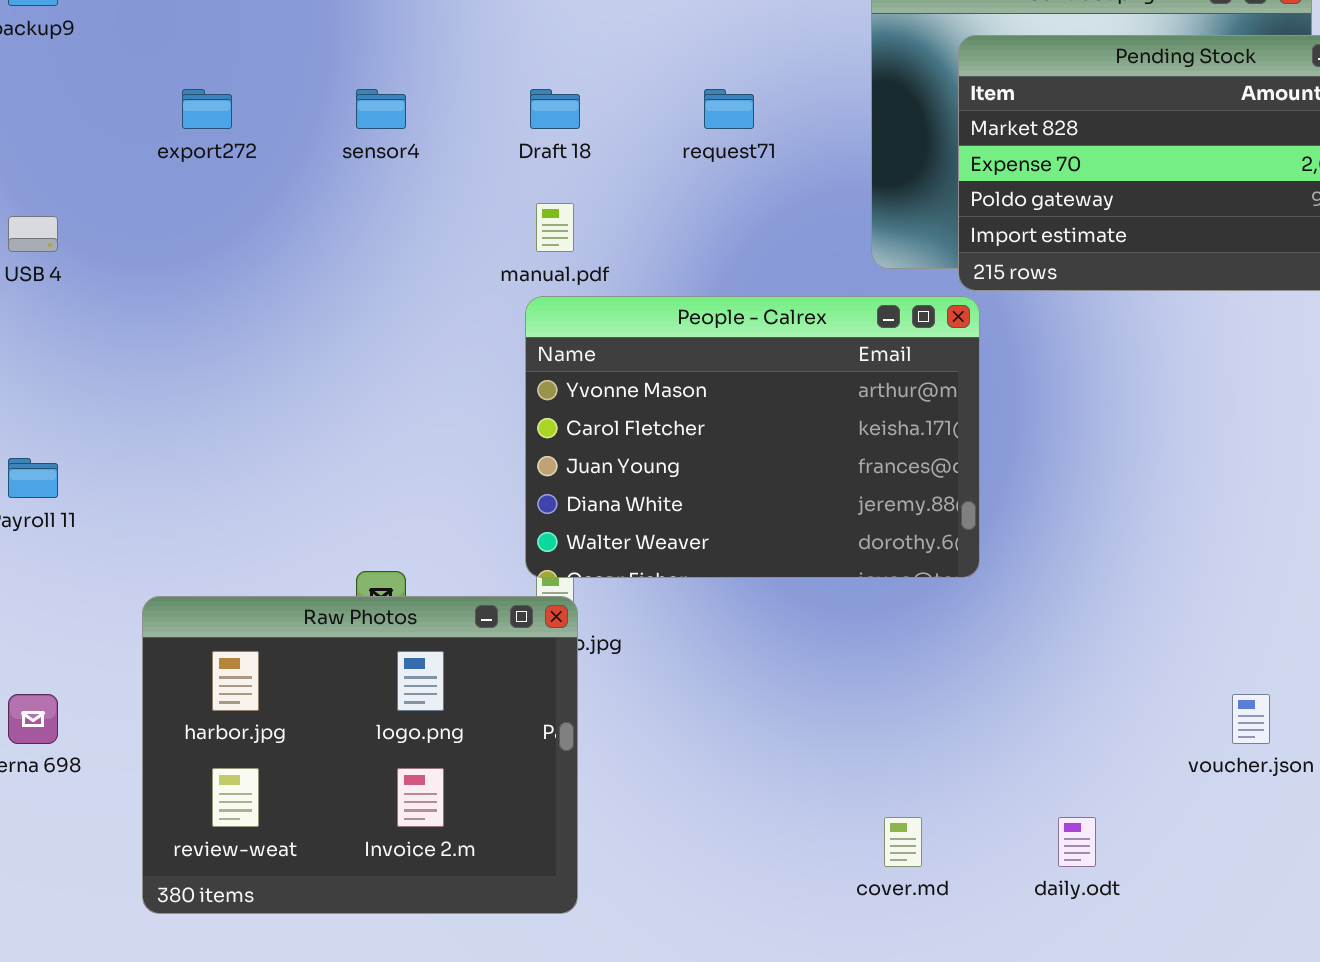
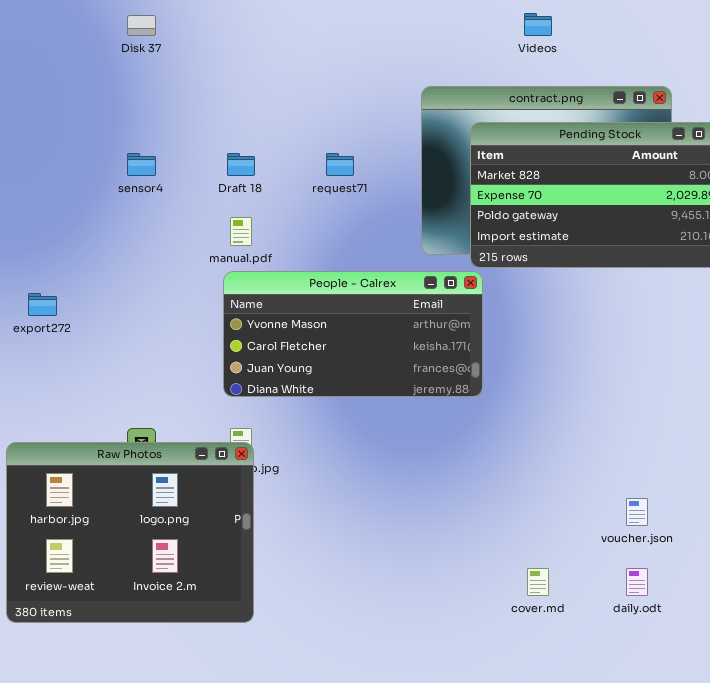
export272: [182,89,232,129] -> [28,293,57,316], moved
People - Calrex: [525,296,980,578] -> [223,271,483,397], resized
cover.md: [884,817,922,867] -> [527,568,549,596], moved
daily.odt: [1058,817,1096,867] -> [626,568,648,596], moved

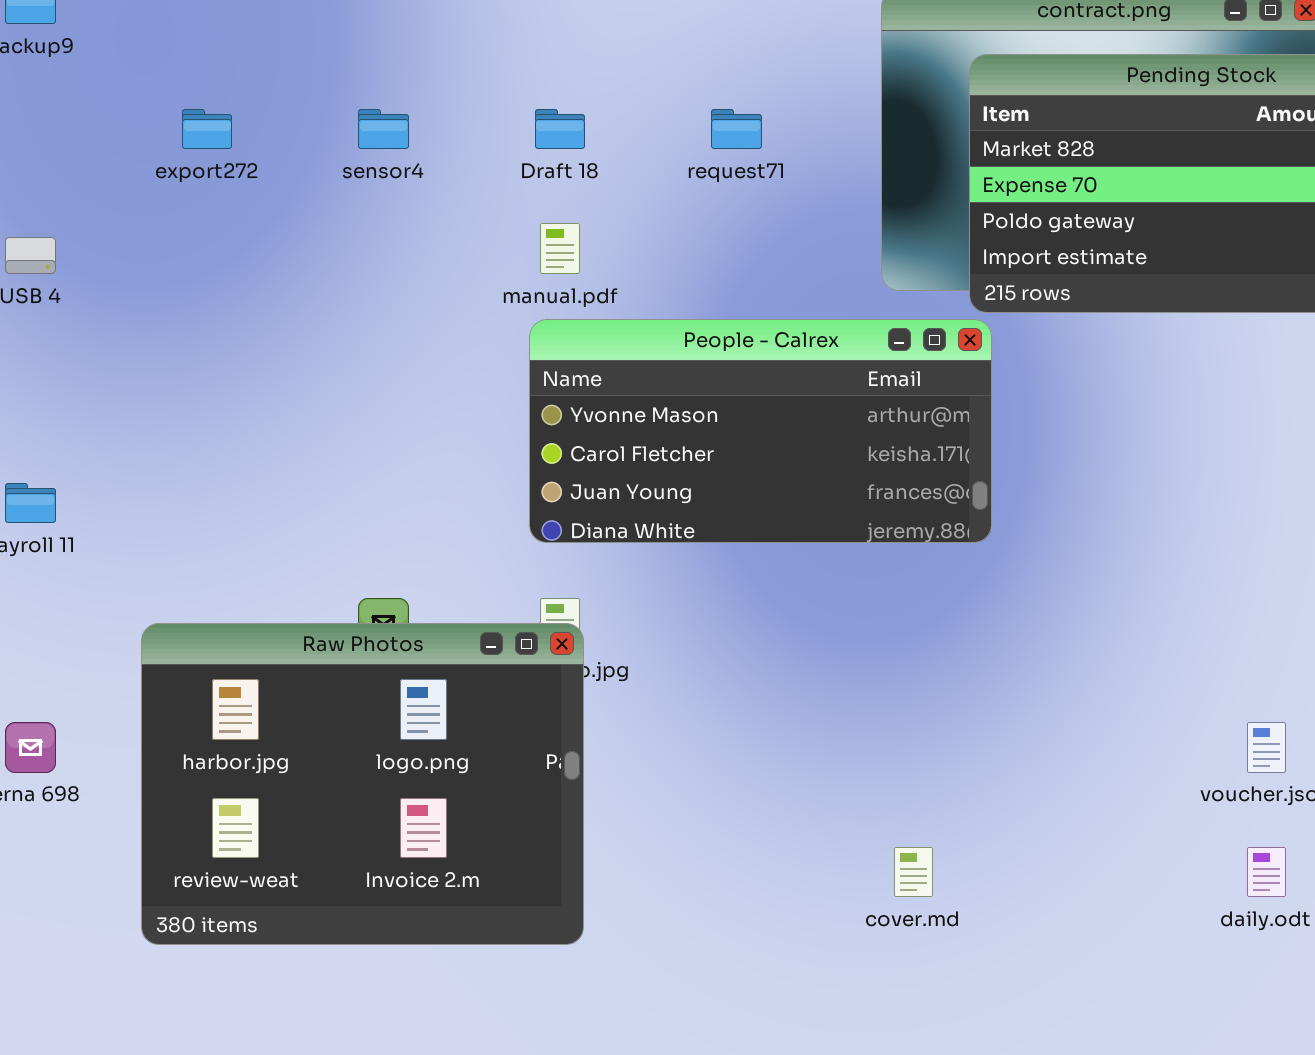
export272: [28,293,57,316] -> [182,109,232,149], moved
cover.md: [527,568,549,596] -> [894,847,933,897], moved

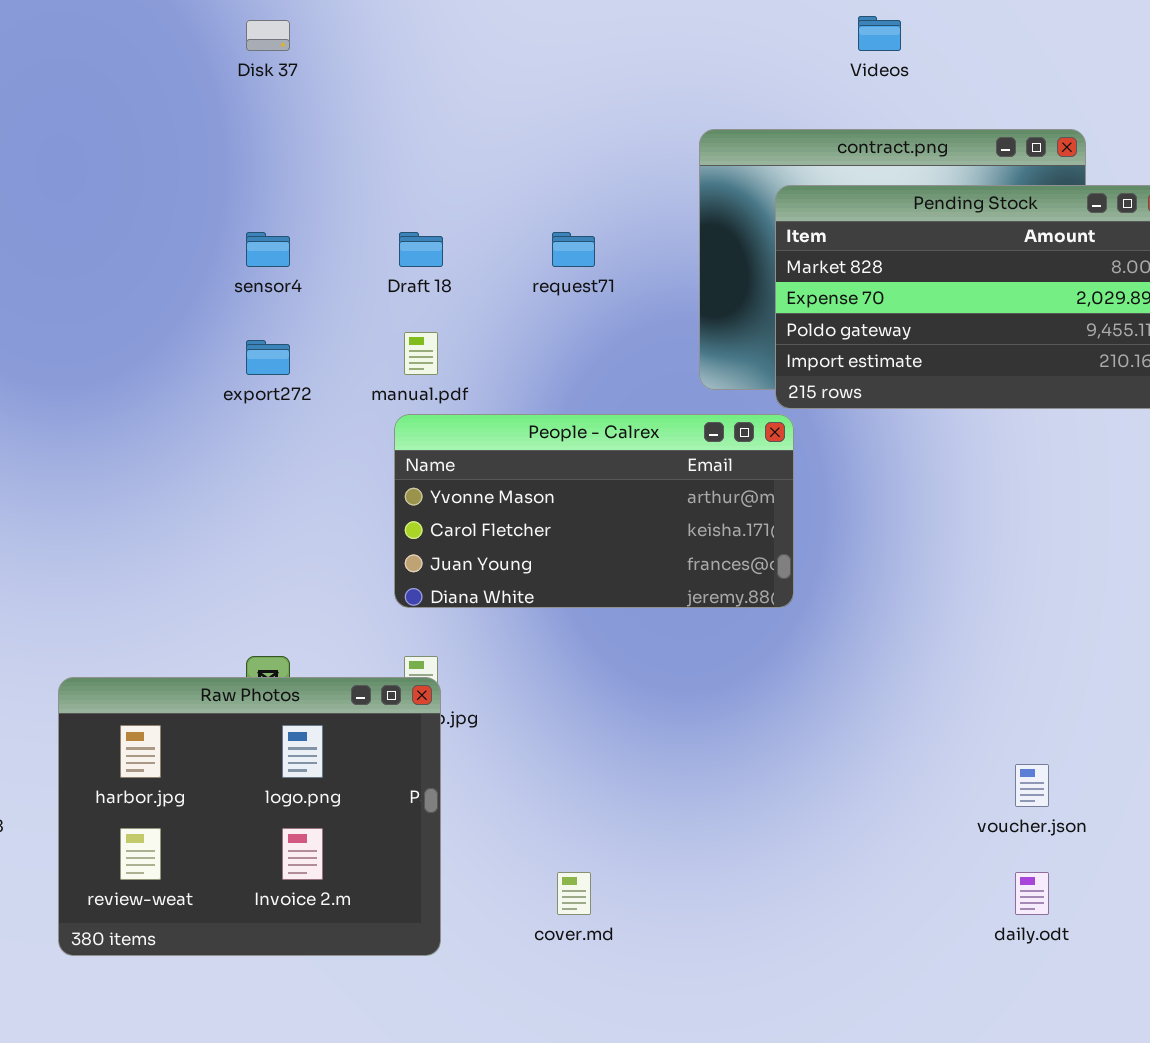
export272: [182,109,232,149] -> [246,340,290,375], moved
cover.md: [894,847,933,897] -> [557,872,591,915], moved

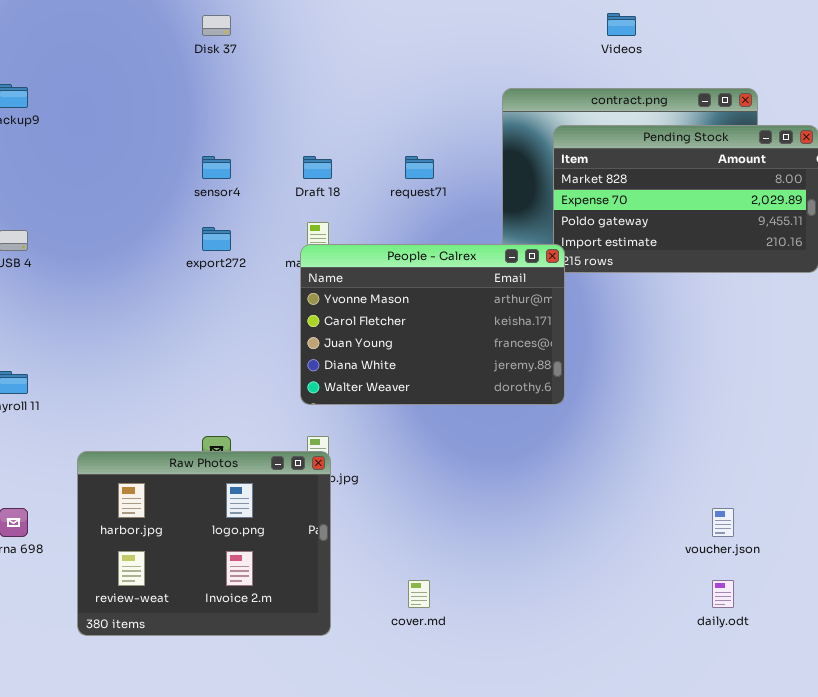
People - Calrex: [394,414,794,608] -> [300,244,565,405], resized

